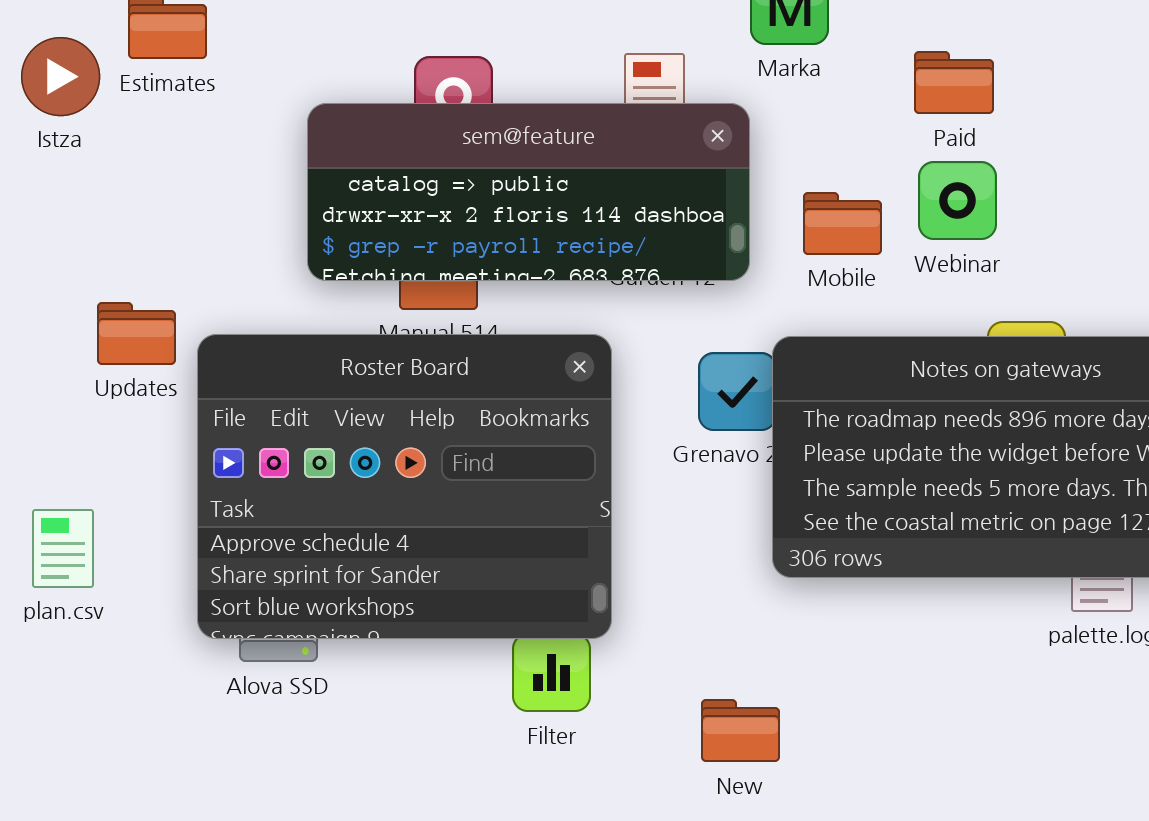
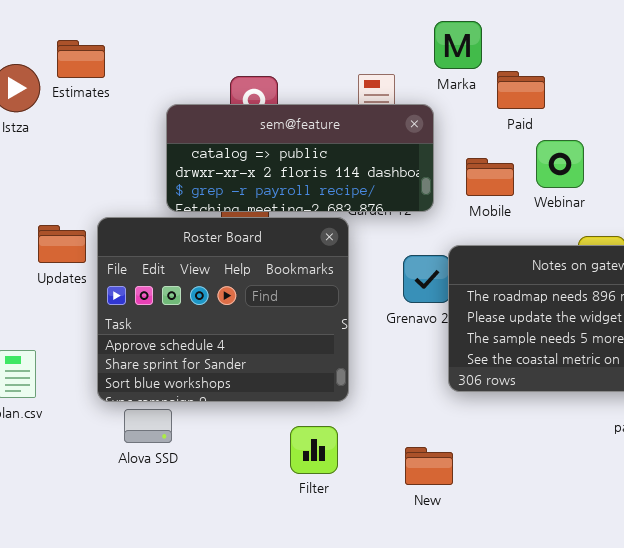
Paid: [914,51,994,114] -> [497,71,545,109], moved
Roster Board: [197,334,612,639] -> [97,217,349,402], moved
New: [701,699,780,762] -> [405,447,453,485], moved

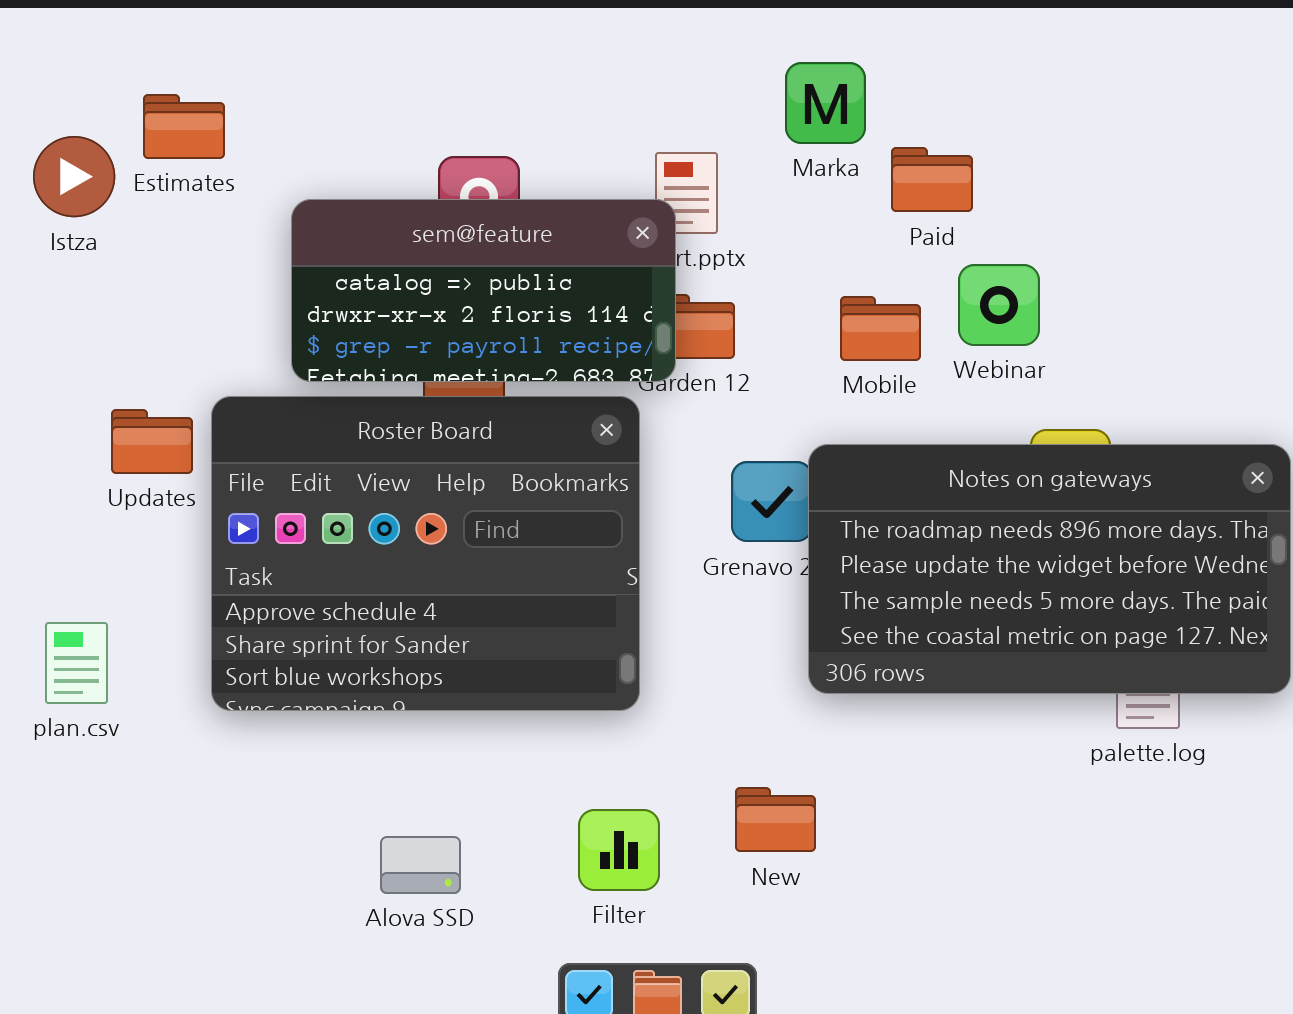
sem@feature: [166,104,434,212] -> [291,199,676,382], moved, resized
Alova SSD: [124,409,172,443] -> [380,836,461,894], moved
Filter: [290,426,338,474] -> [578,809,660,891], moved

